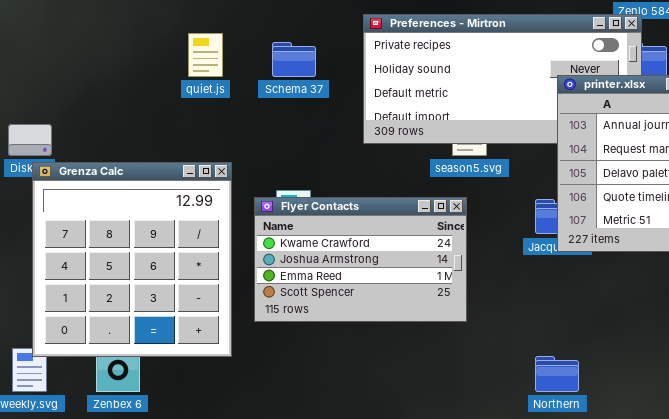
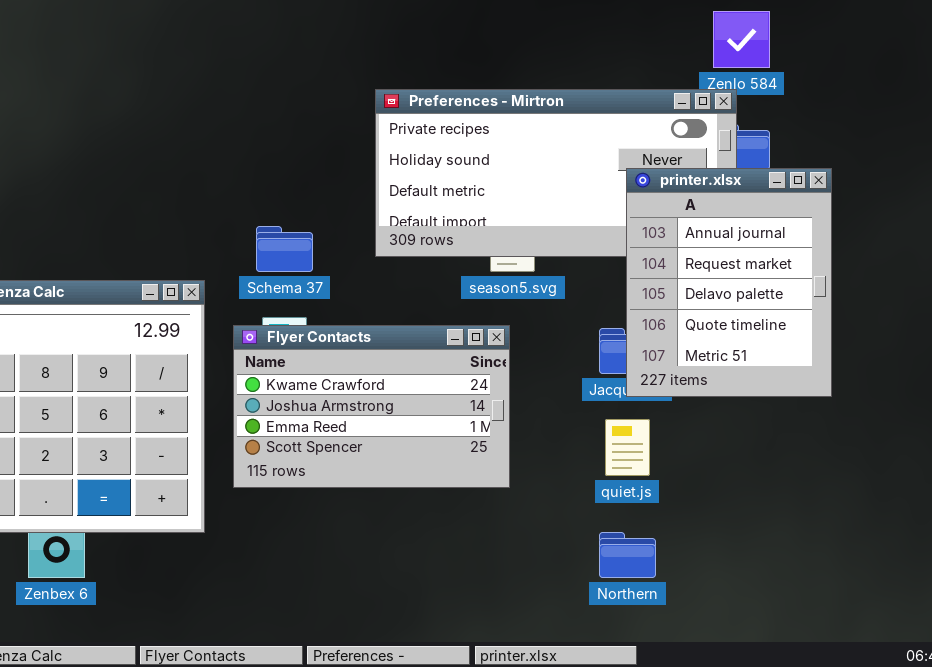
quiet.js: [188,33,223,77] -> [605,419,650,476], moved
Schema 37: [272,42,316,77] -> [256,226,313,272], moved

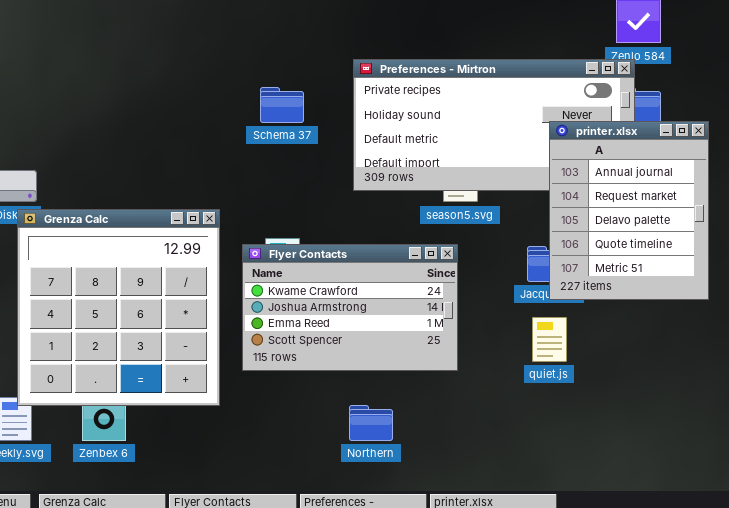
Schema 37: [256,226,313,272] -> [260,87,304,123], moved
Northern: [599,532,656,578] -> [349,405,393,441], moved

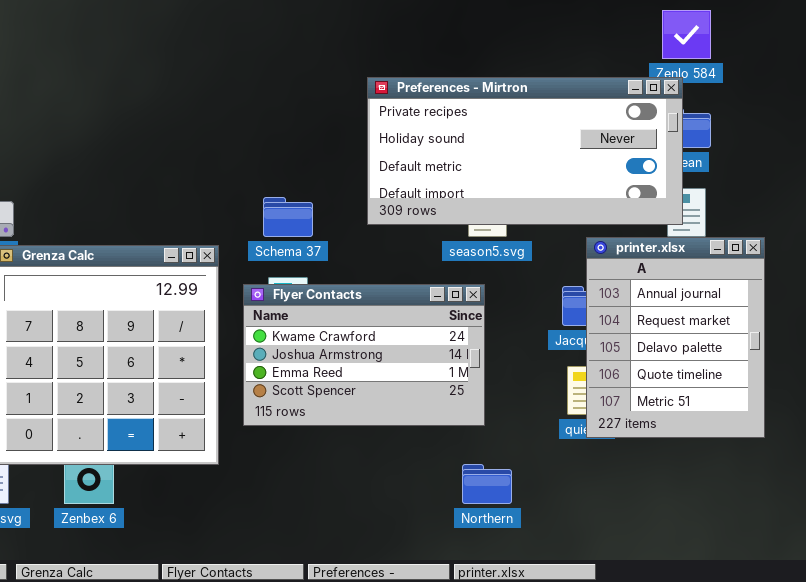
Schema 37: [260,87,304,123] -> [263,197,313,237], moved
printer.xlsx: [549,121,709,300] -> [586,237,765,438], moved
Northern: [349,405,393,441] -> [462,464,512,504], moved

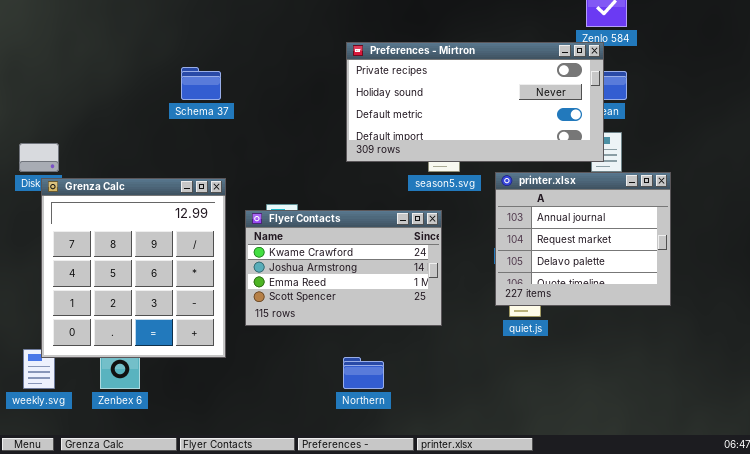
Schema 37: [263,197,313,237] -> [181,67,221,100], moved
printer.xlsx: [586,237,765,438] -> [495,172,671,306], resized
Northern: [462,464,512,504] -> [343,357,384,389], moved

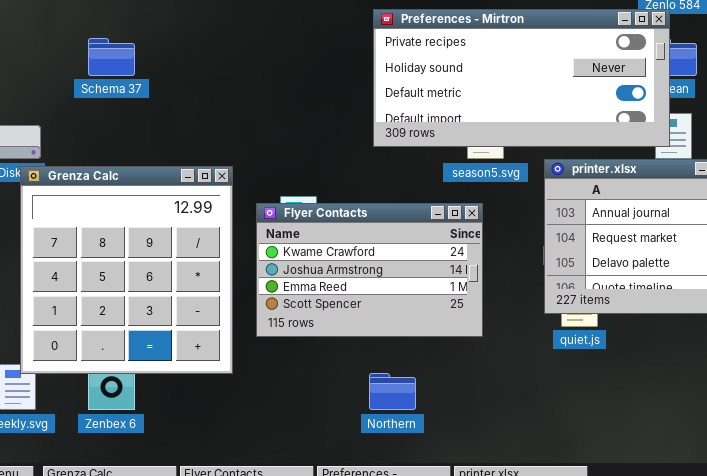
Schema 37: [181,67,221,100] -> [88,38,135,76], moved

